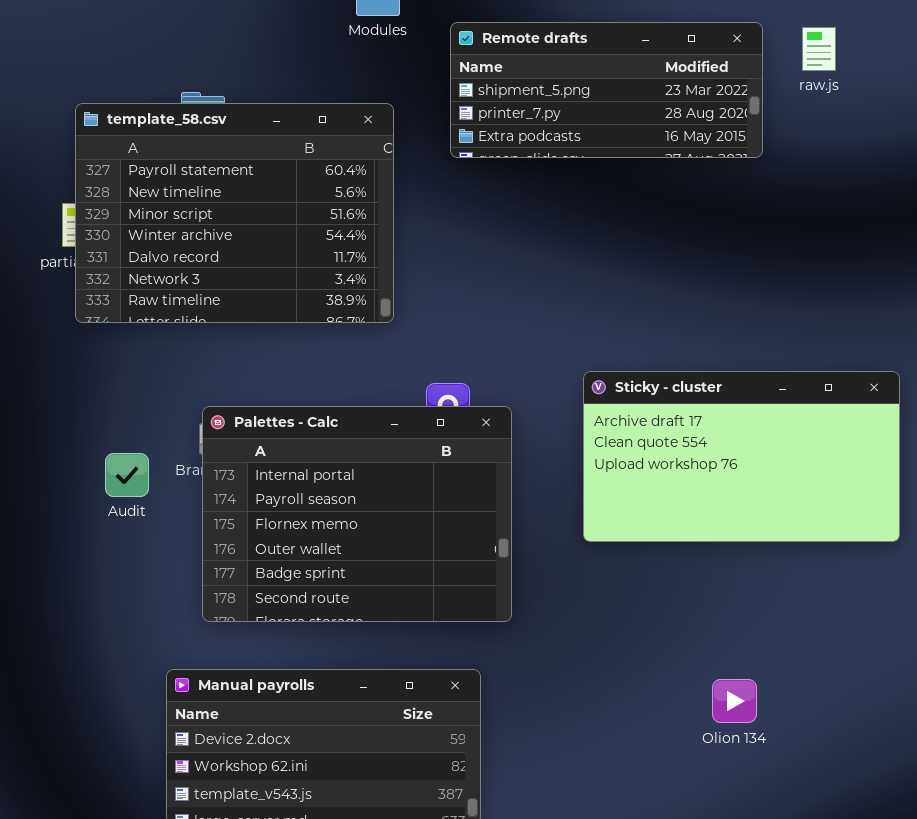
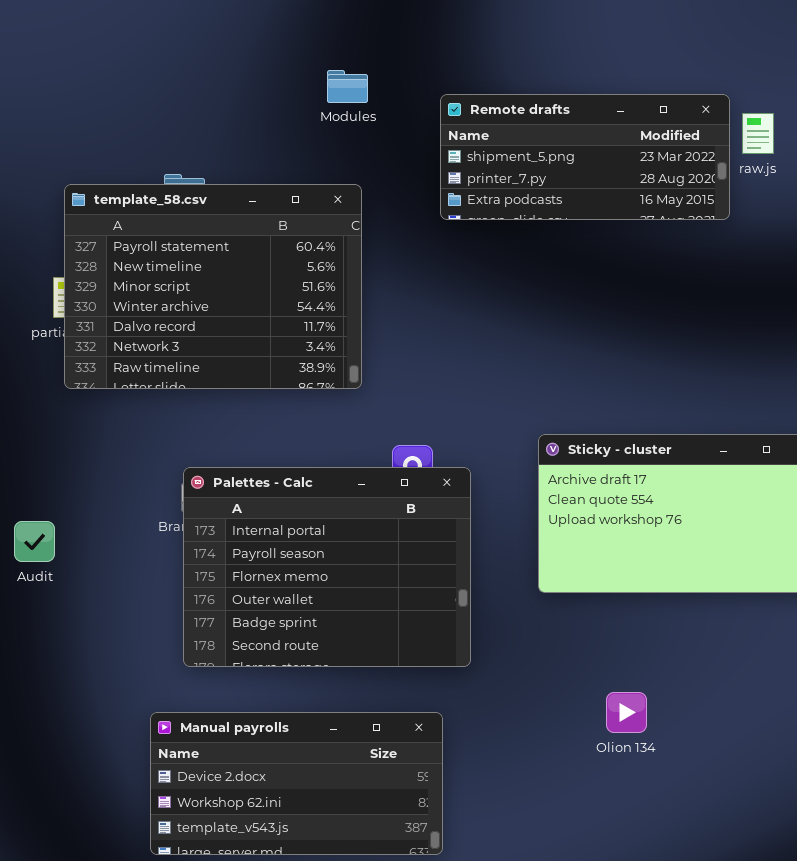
Remote drafts: [450,22,763,158] -> [440,94,730,220], moved
Audit: [105,453,149,497] -> [14,521,55,562], moved
Olion 134: [712,679,757,723] -> [606,692,647,733], moved

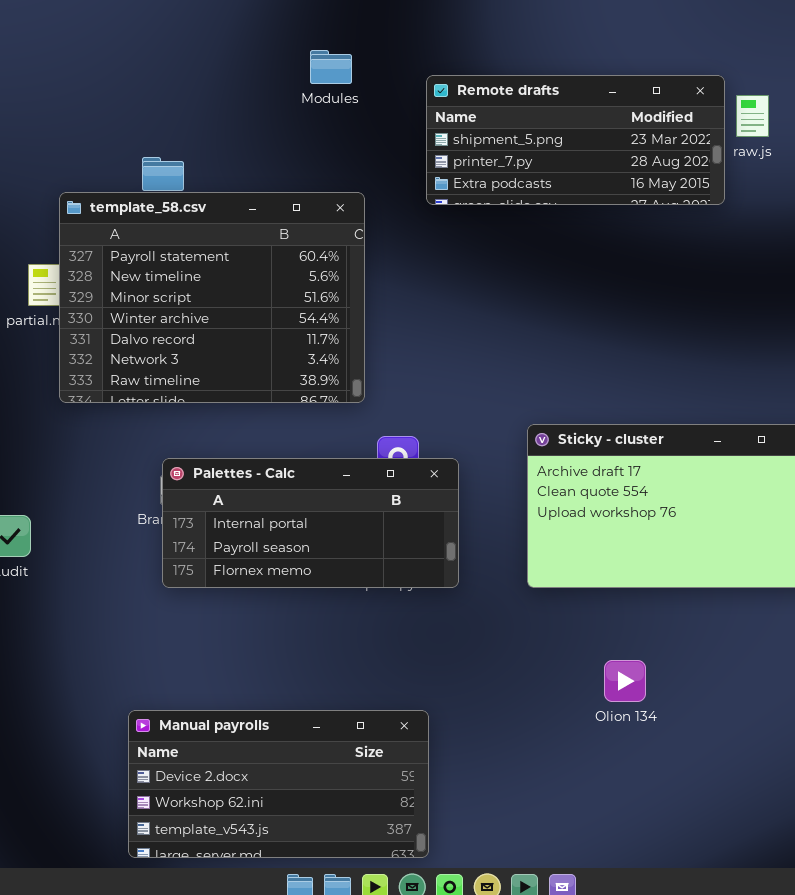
template_58.csv: [64,184,362,389] -> [59,192,365,403], moved
Palettes - Calc: [183,467,471,667] -> [162,458,459,588], resized
Olion 134: [606,692,647,733] -> [604,660,646,702], moved

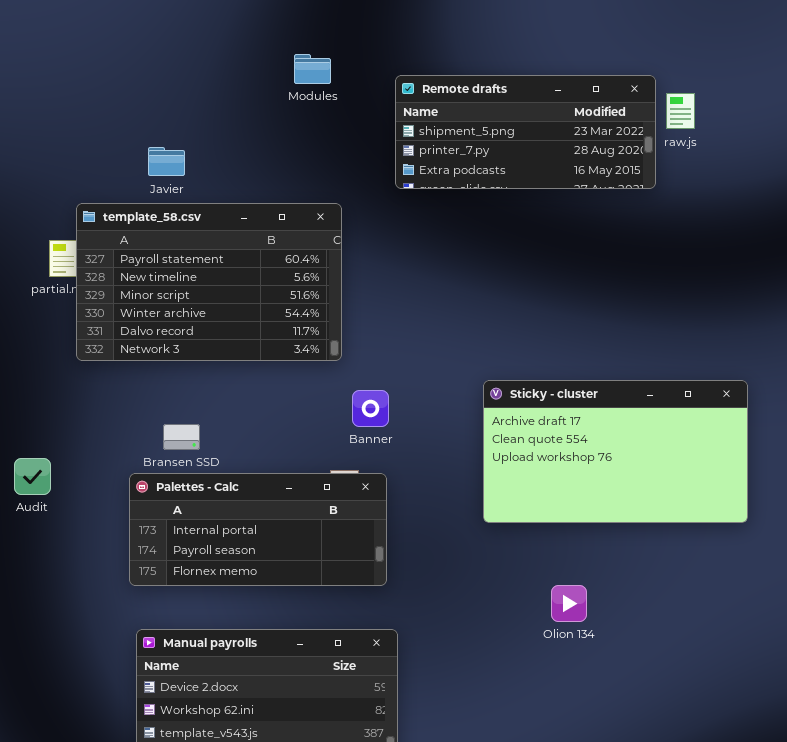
template_58.csv: [59,192,365,403] -> [76,203,342,361], resized
Palettes - Calc: [162,458,459,588] -> [129,473,387,586], moved

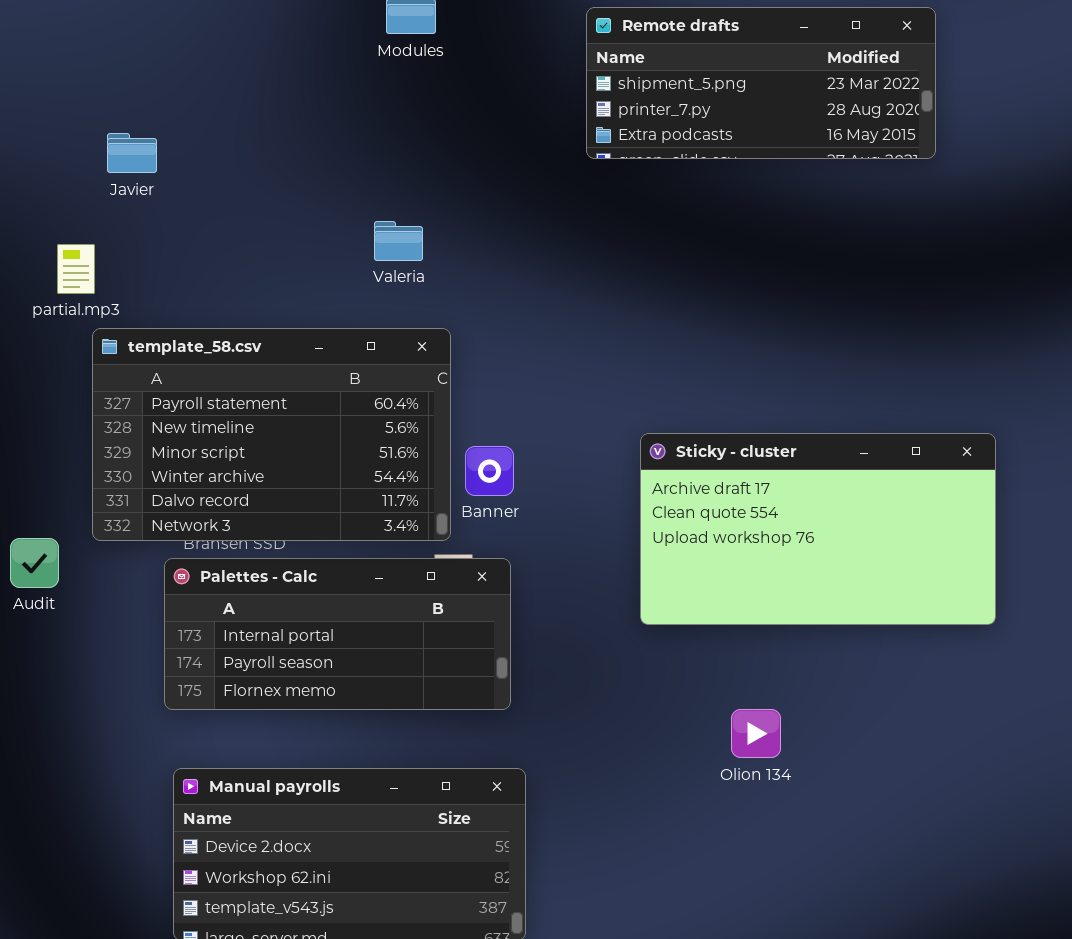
Remote drafts: [395,75,656,189] -> [586,7,936,159], moved
Javier: [148,147,185,176] -> [107,133,157,173], moved
template_58.csv: [76,203,342,361] -> [92,328,451,541], moved

